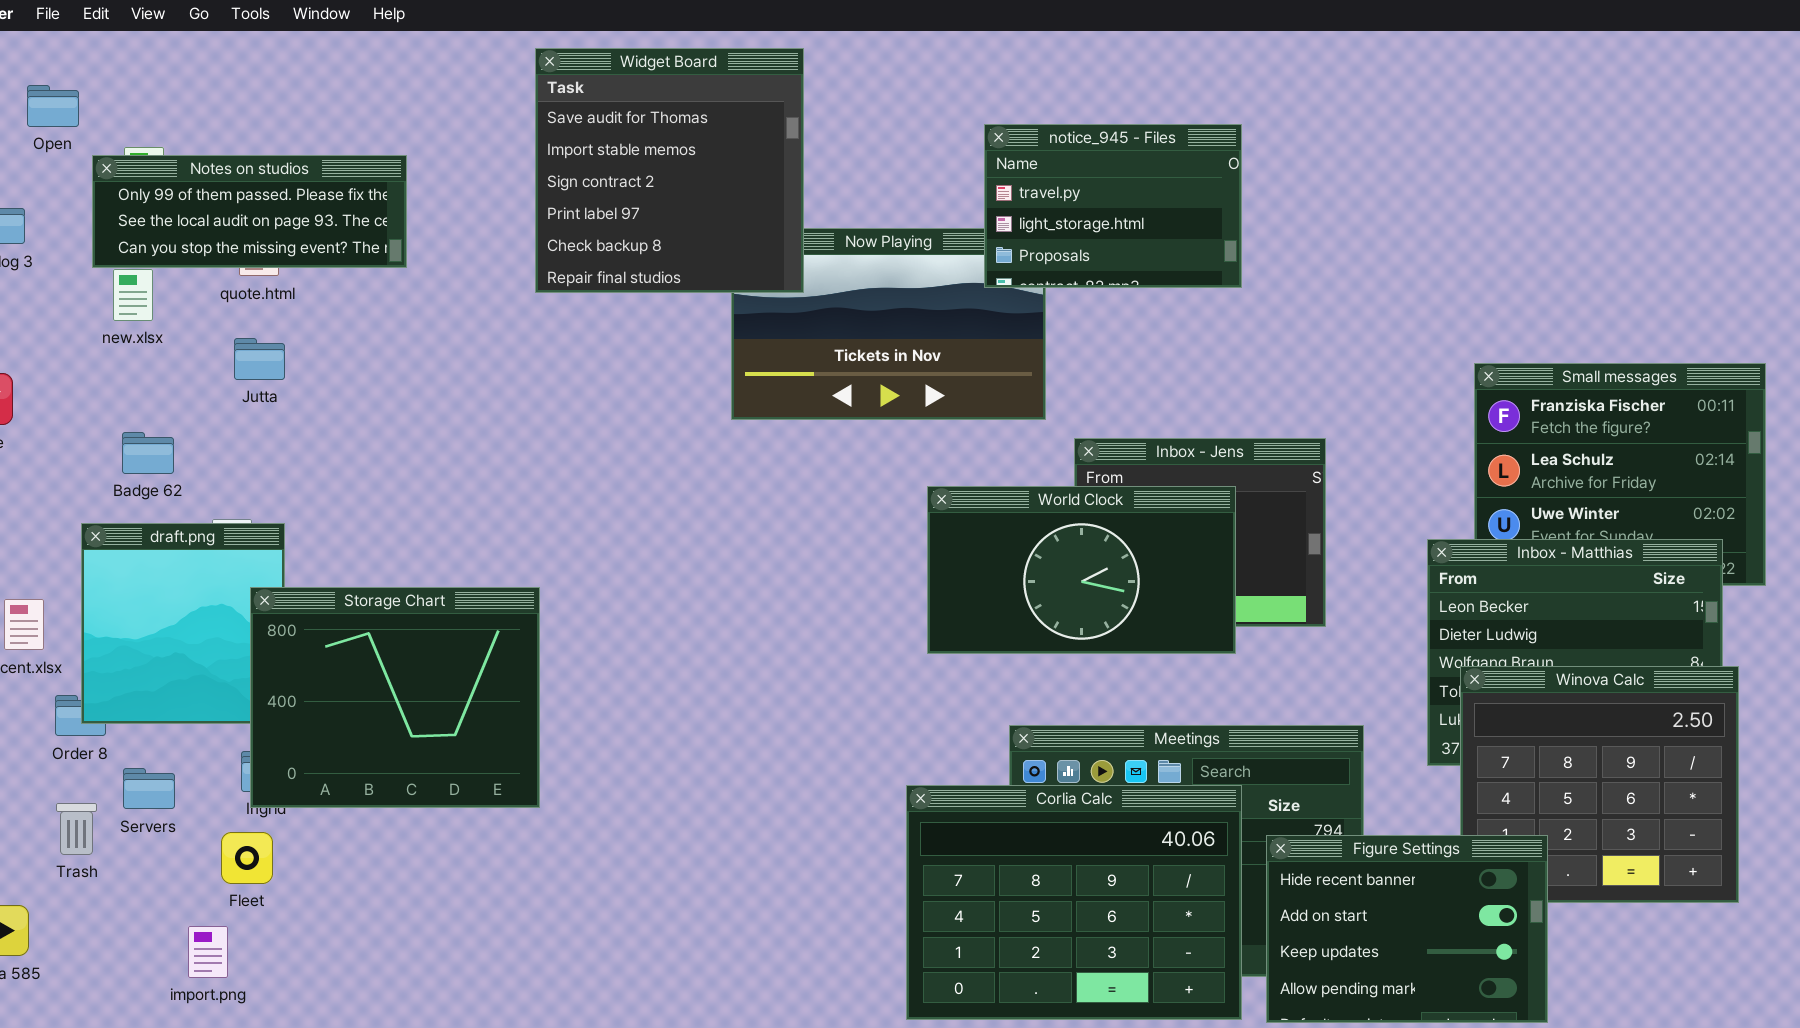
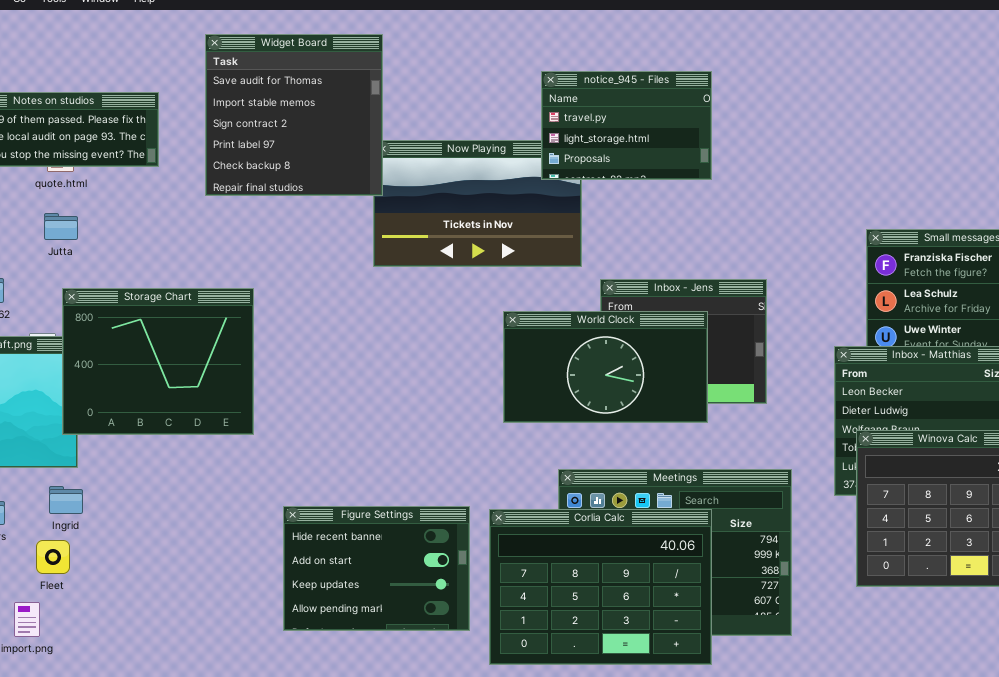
Widget Board: [535,48,804,293] -> [205,34,383,196], moved
Storage Chart: [250,587,540,808] -> [62,288,254,435], moved
Figure Settings: [1266,835,1548,1023] -> [283,506,470,631], moved

